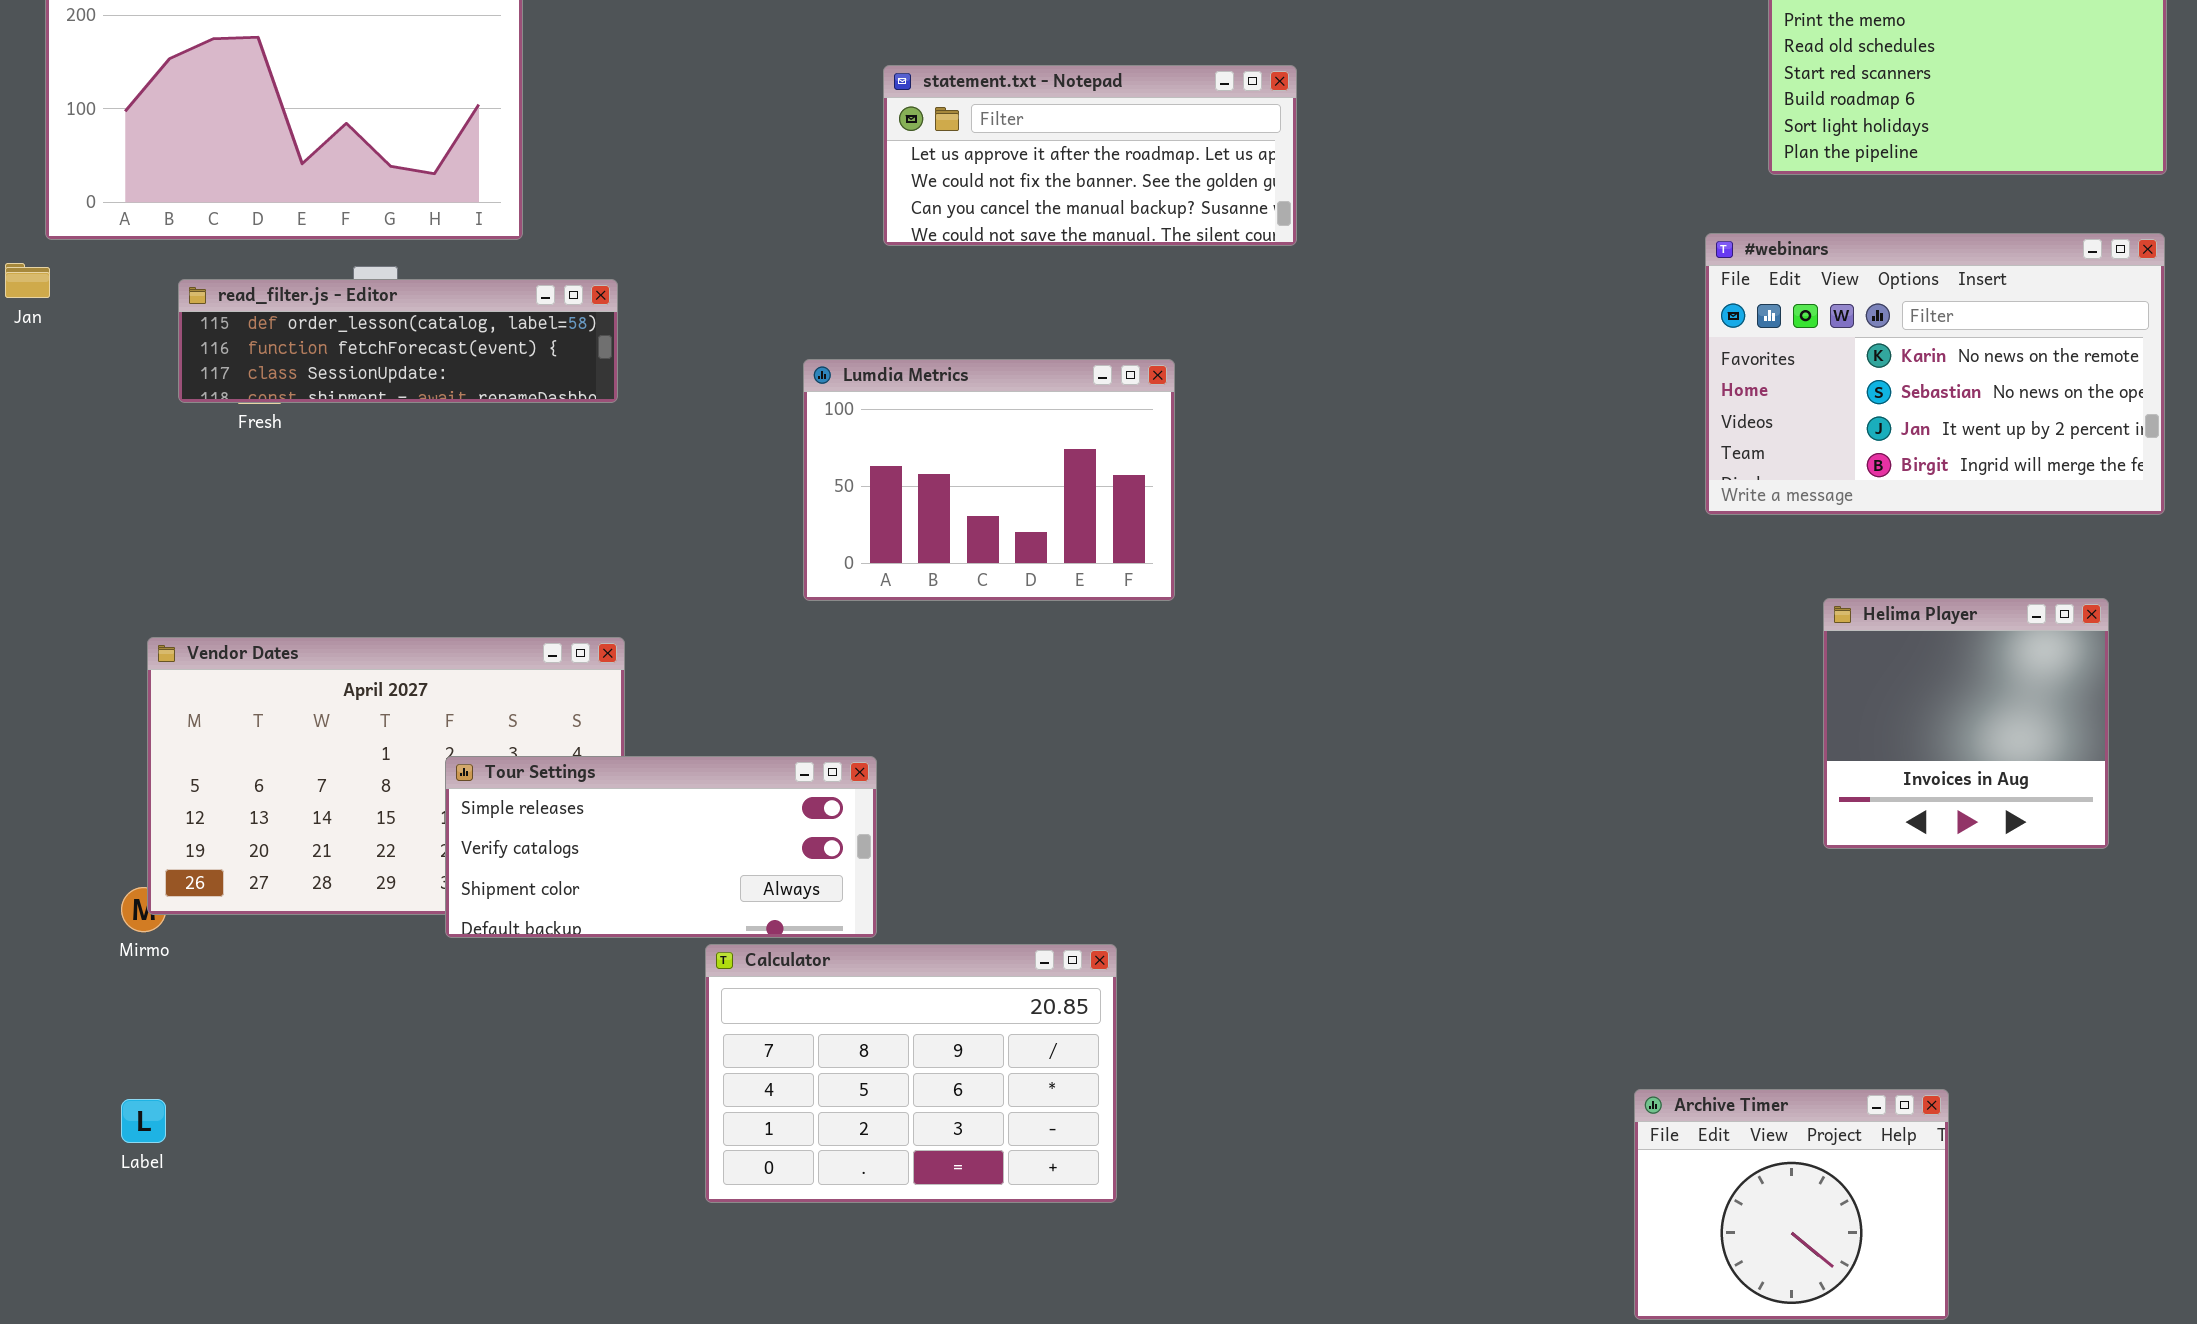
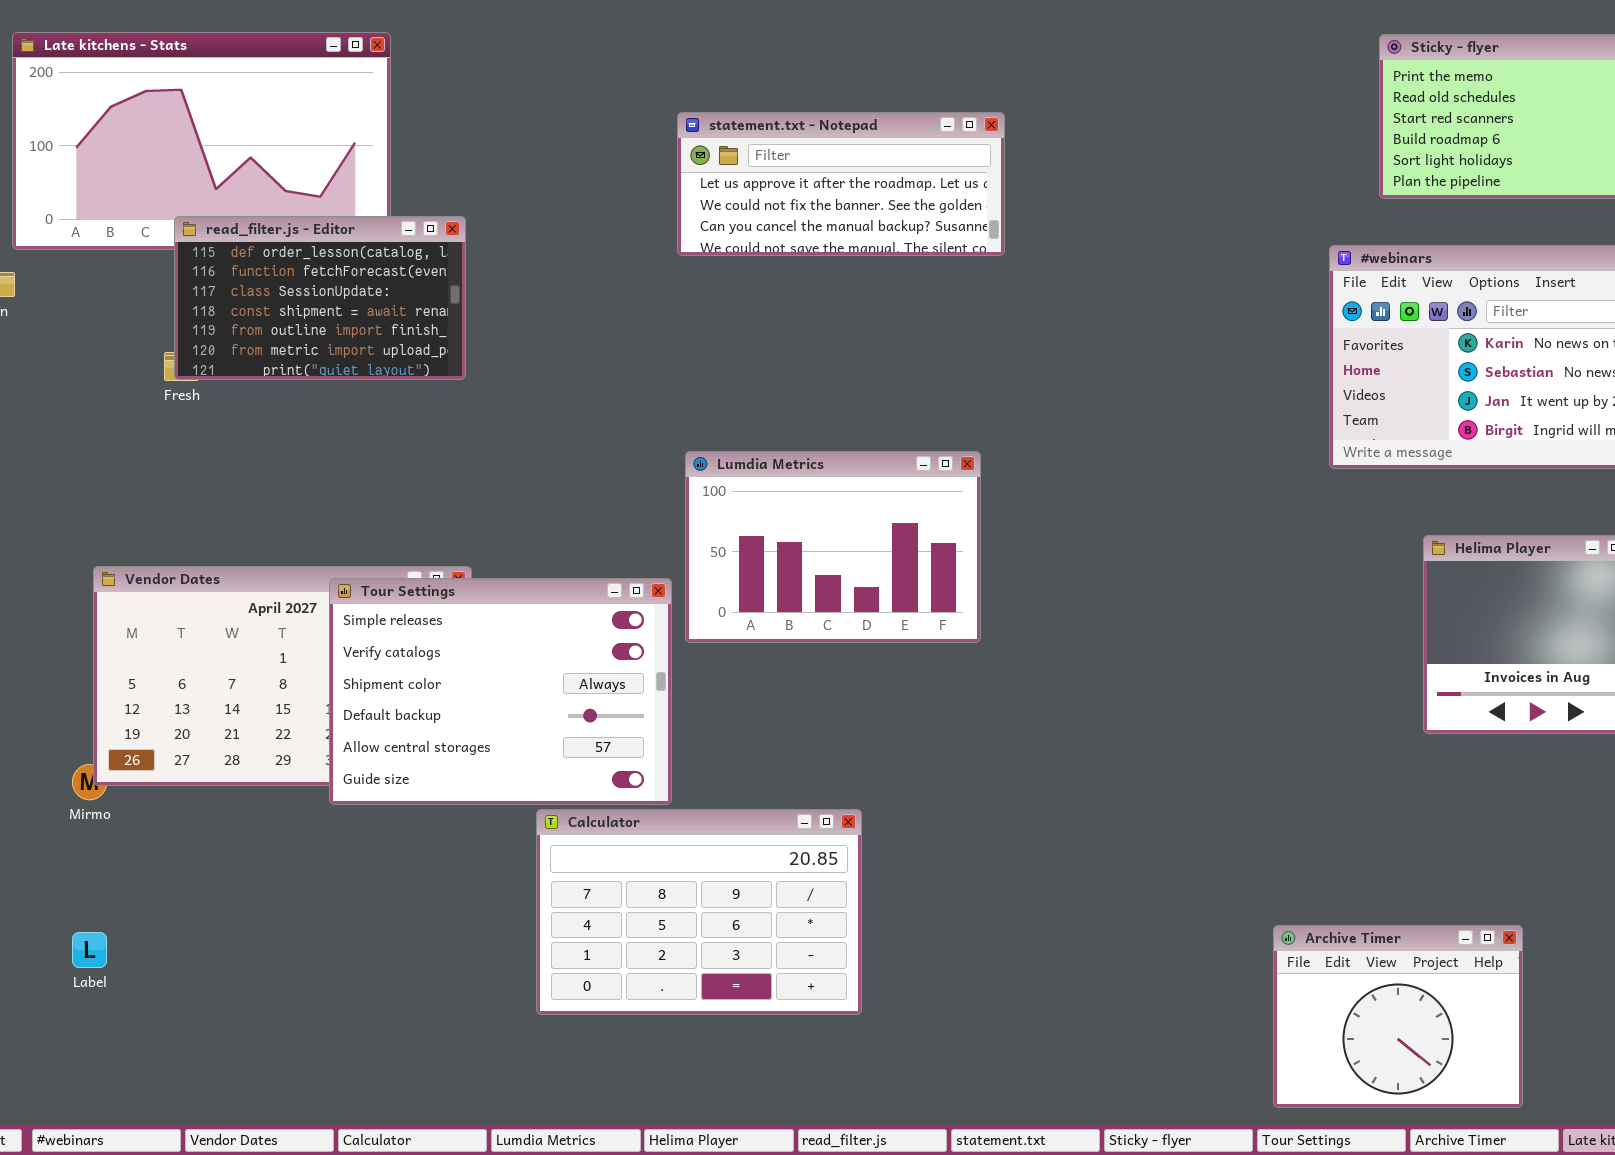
read_filter.js - Editor: [178,279,618,403] -> [174,216,466,380], resized
Lumdia Metrics: [803,359,1175,601] -> [685,451,981,643], moved
Tour Settings: [445,756,877,938] -> [329,578,672,805], resized

